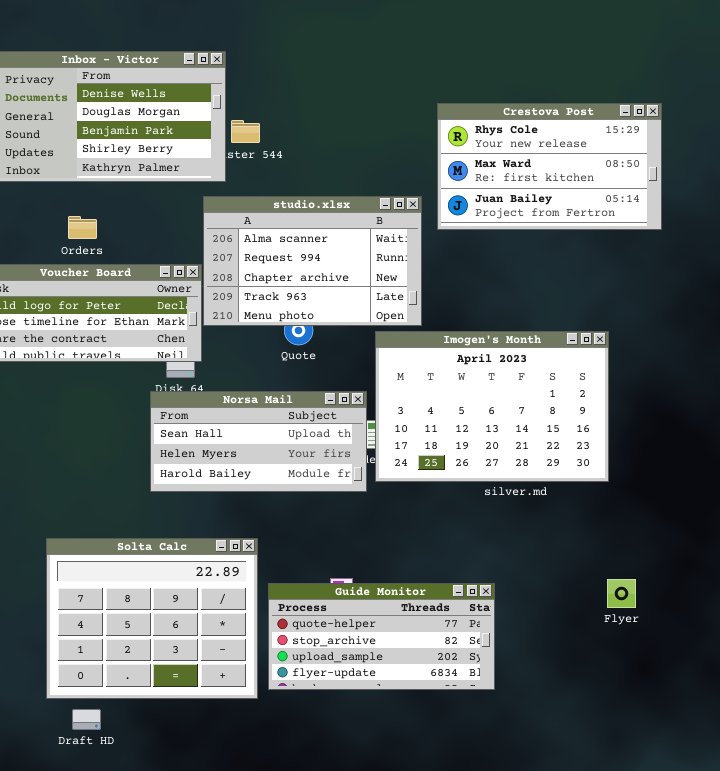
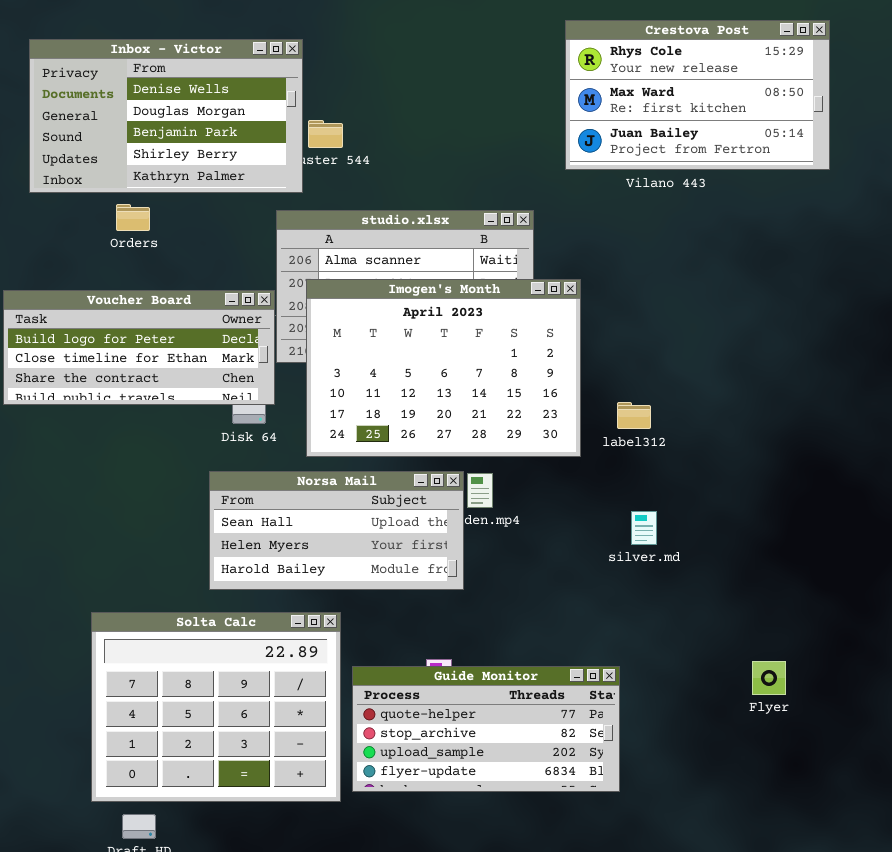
Crestova Post: [437,103,662,230] -> [565,20,830,170], moved
Orders: [68,216,97,239] -> [116,204,150,231], moved
Imogen's Month: [375,331,609,482] -> [306,279,581,457], moved
Norsa Mail: [150,391,367,492] -> [209,471,464,590], moved

